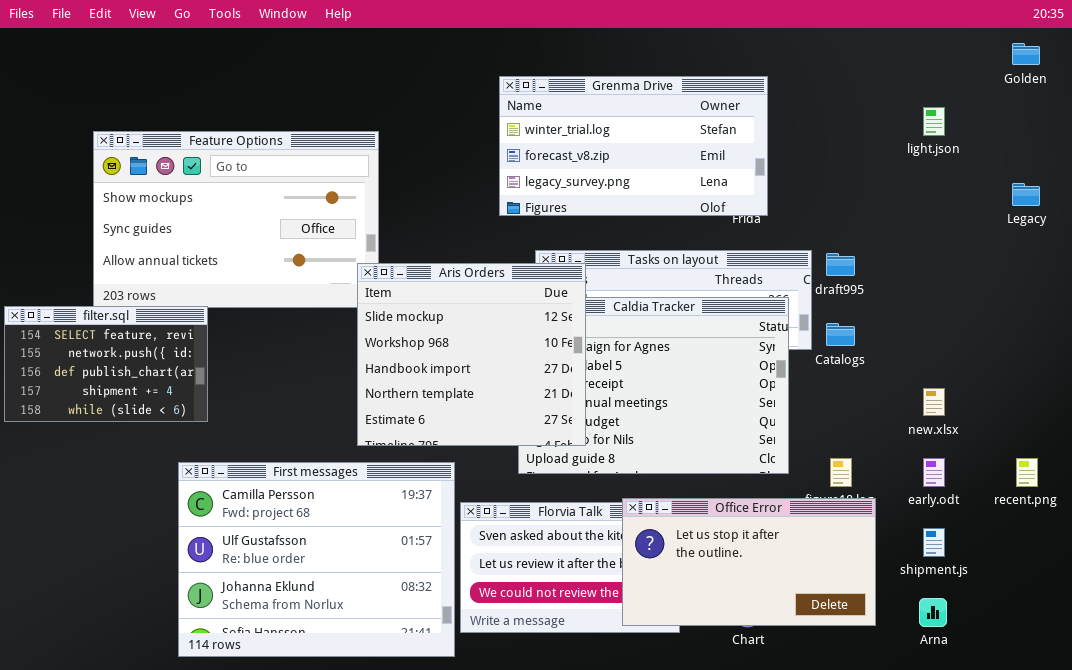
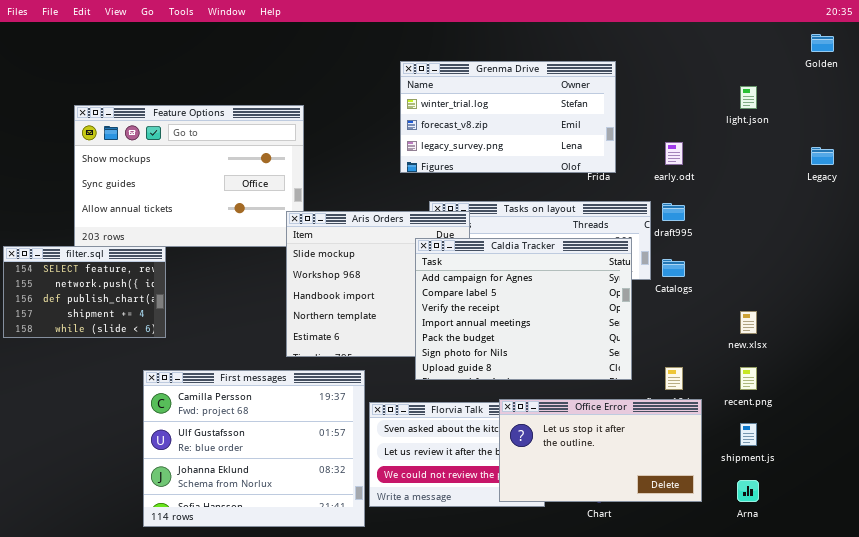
Caldia Tracker: [518,297,789,474] -> [415,238,632,380], raised
early.odt: [923,458,945,487] -> [665,142,683,165], moved
recent.png: [1016,458,1038,487] -> [740,367,757,390], moved

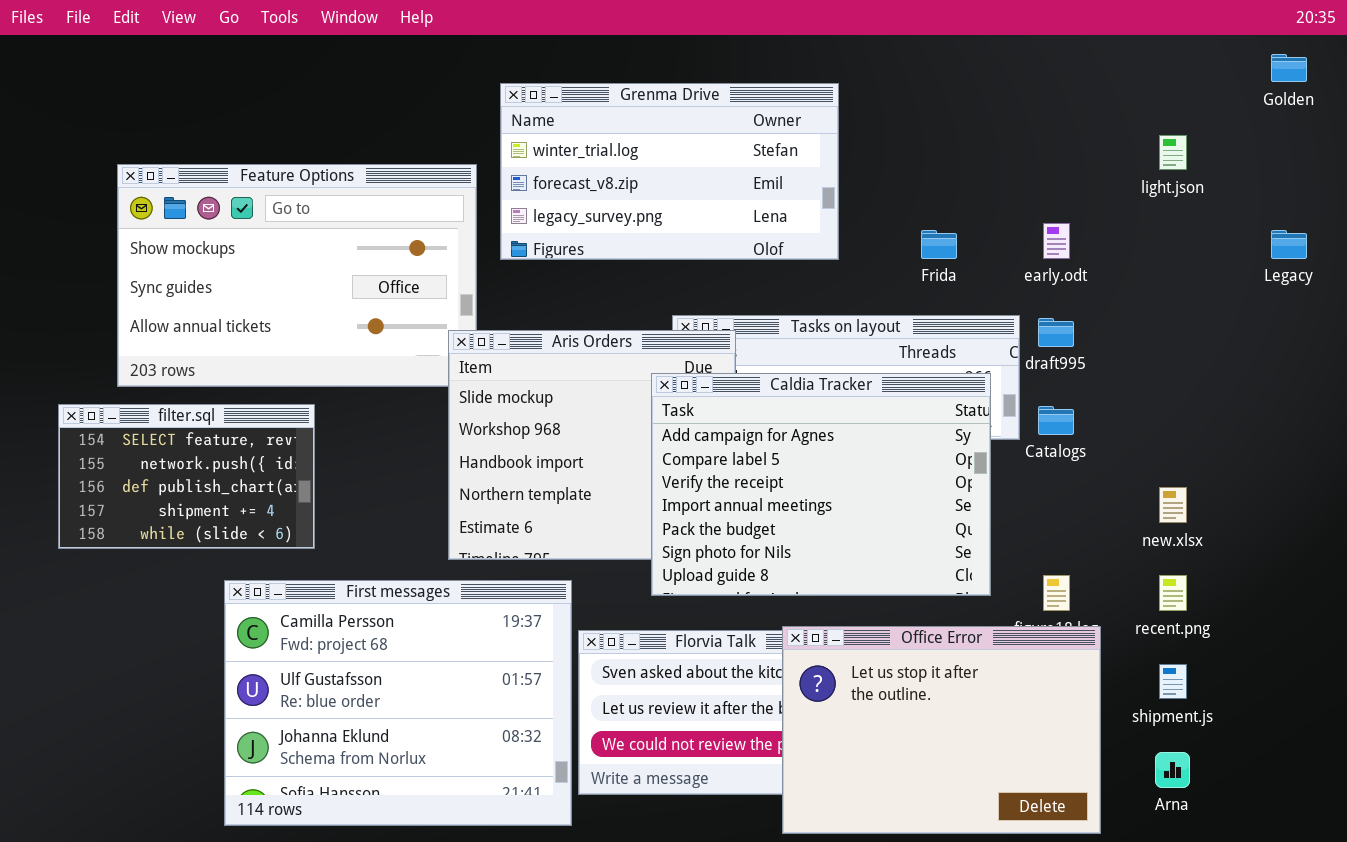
Grenma Drive: [400,61,616,173] -> [500,83,839,260], moved
filter.sql: [3,246,166,338] -> [58,404,315,549], moved
Office Error: [499,399,702,502] -> [782,626,1101,834], resized

